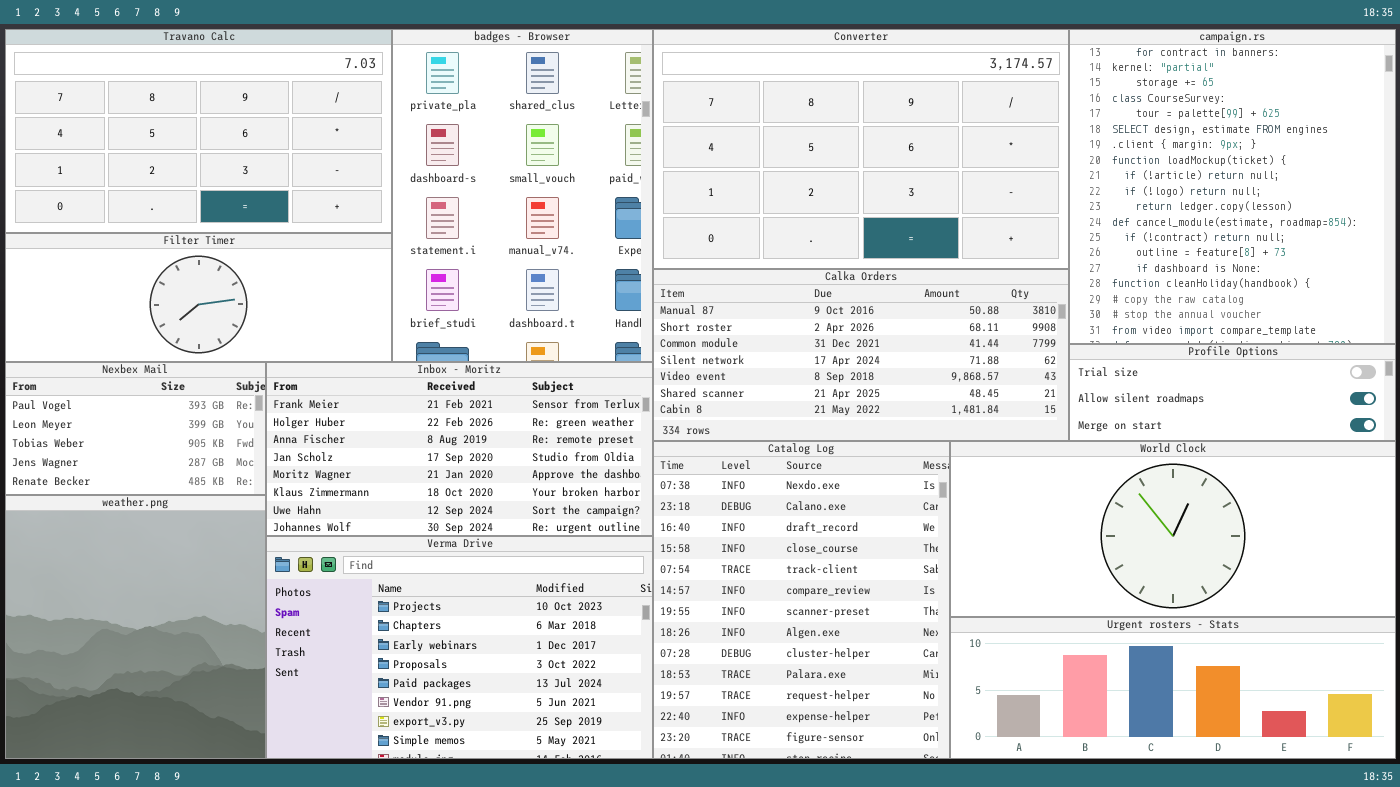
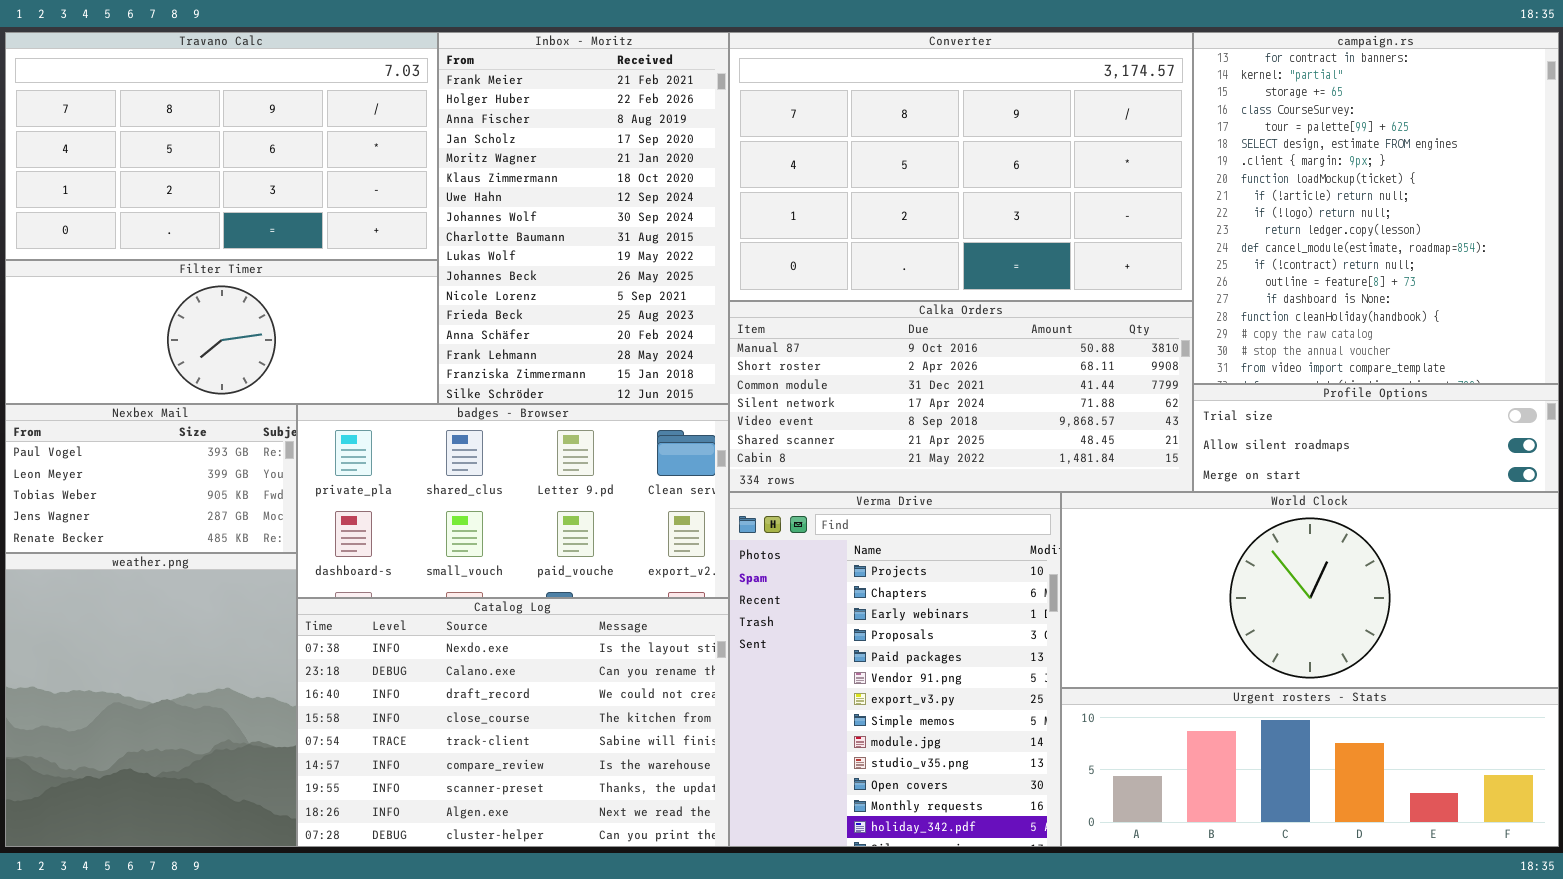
badges - Browser: [392,29,653,362] -> [297,404,729,598], moved, resized
Inbox - Moritz: [266,362,653,536] -> [438,32,729,404], moved, resized
Catalog Log: [653,441,950,759] -> [297,598,729,847], moved, resized
Verma Drive: [266,536,653,759] -> [729,492,1061,847], moved, resized

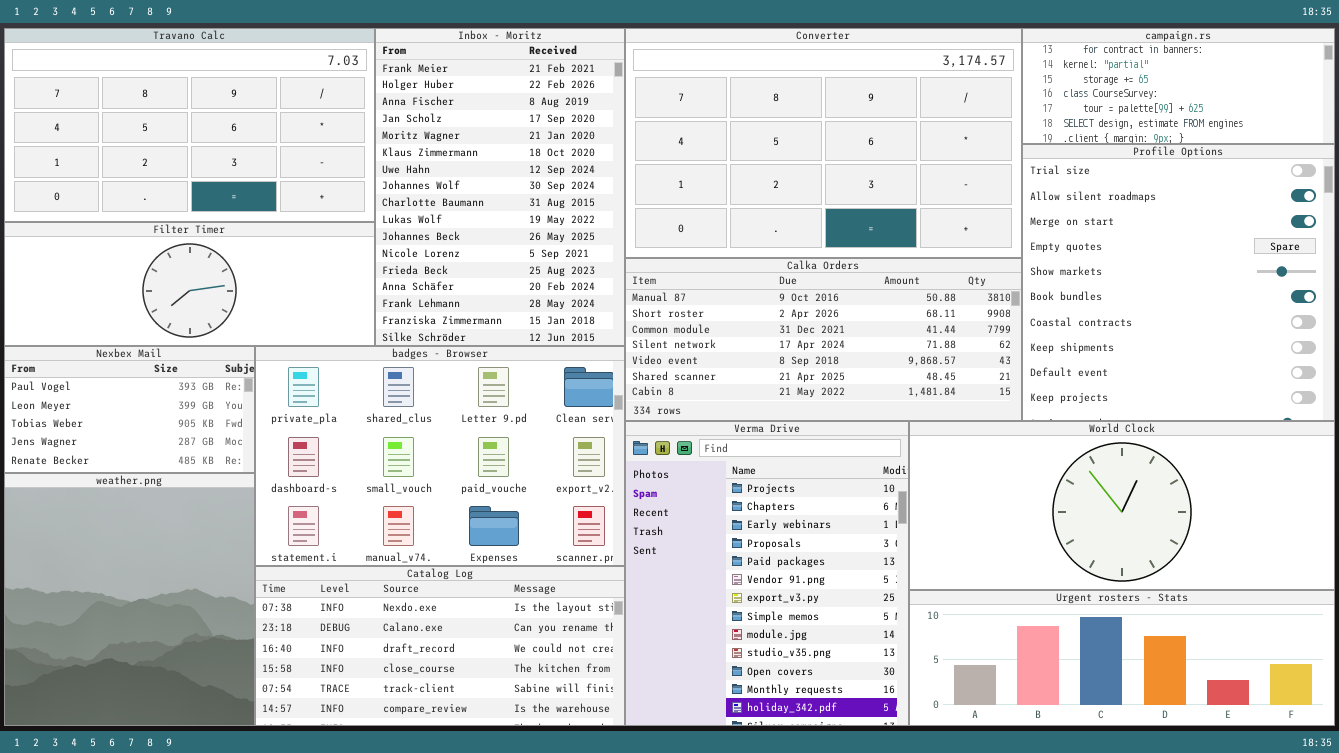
campaign.rs: [1193,32,1559,384] -> [1022,28,1335,144], resized
Profile Options: [1193,384,1559,492] -> [1022,144,1335,421], resized
badges - Browser: [297,404,729,598] -> [255,346,625,566], resized
Catalog Log: [297,598,729,847] -> [255,566,625,726], resized

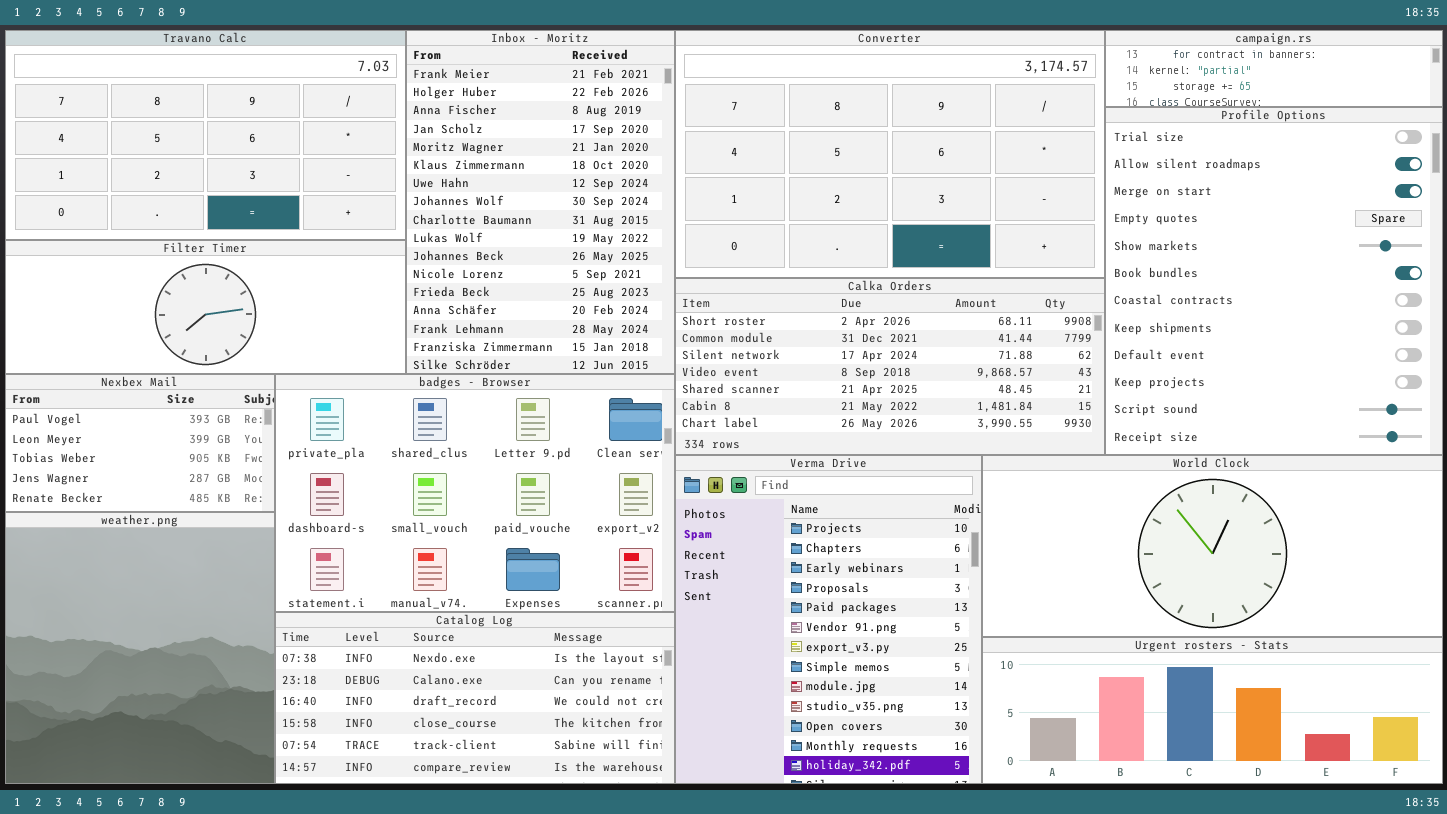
campaign.rs: [1022,28,1335,144] -> [1105,30,1443,107], resized
Profile Options: [1022,144,1335,421] -> [1105,107,1443,455], resized
Calka Orders: [625,258,1022,421] -> [675,278,1105,455], scrolled down 1 row

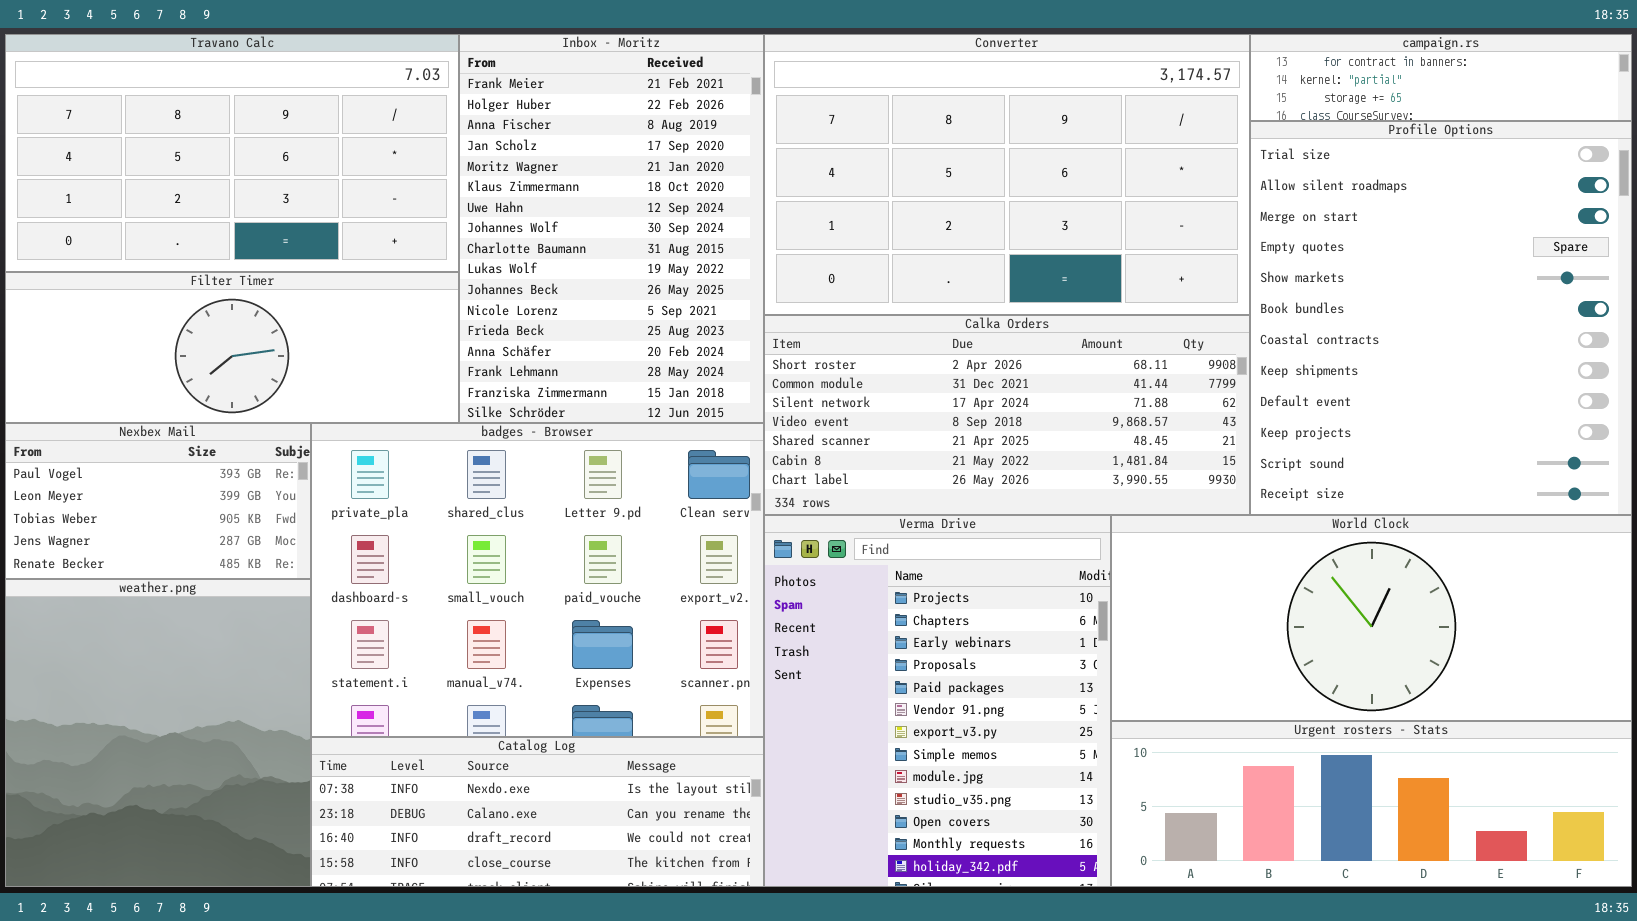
badges - Browser: [275,374,675,612] -> [311,423,764,737], resized
Catalog Log: [275,612,675,784] -> [311,737,764,887], resized

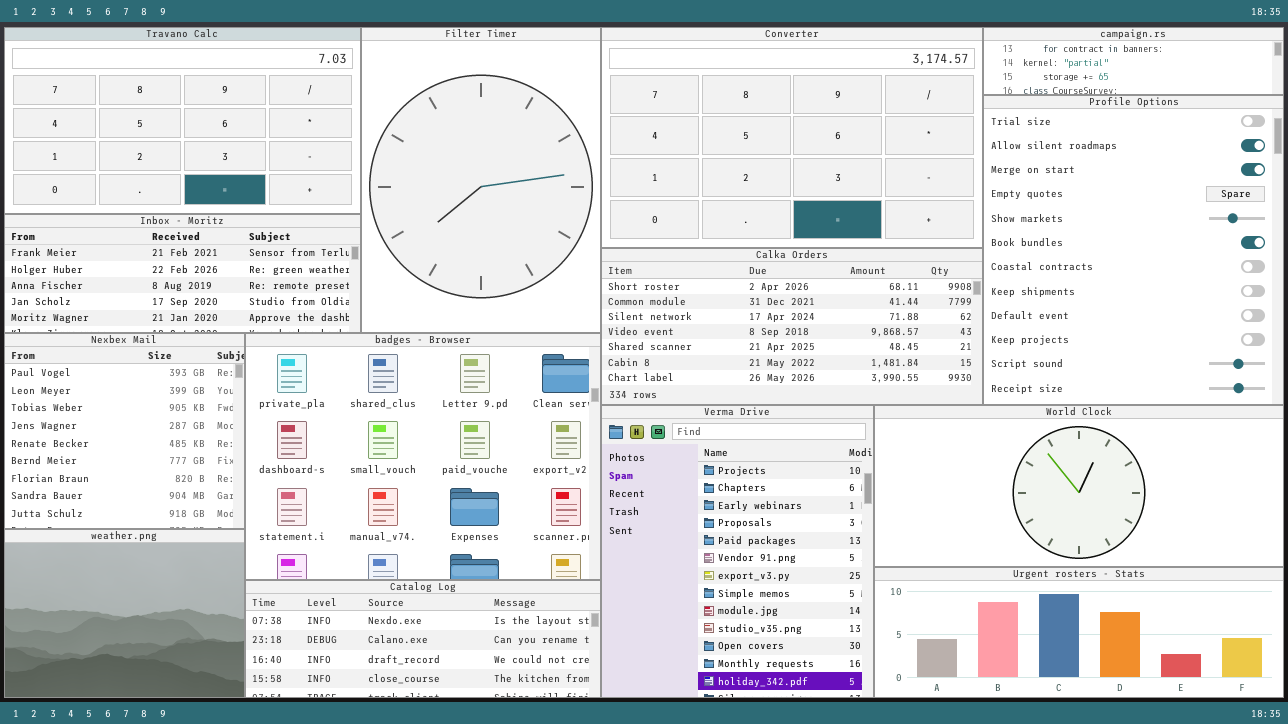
Inbox - Moritz: [459,34,764,423] -> [4,214,361,333], moved, resized
Filter Timer: [5,272,459,423] -> [361,27,601,333], moved, resized
Nexbex Mail: [5,423,311,579] -> [4,333,245,529], resized
weather.png: [5,579,311,887] -> [4,529,245,698], resized

